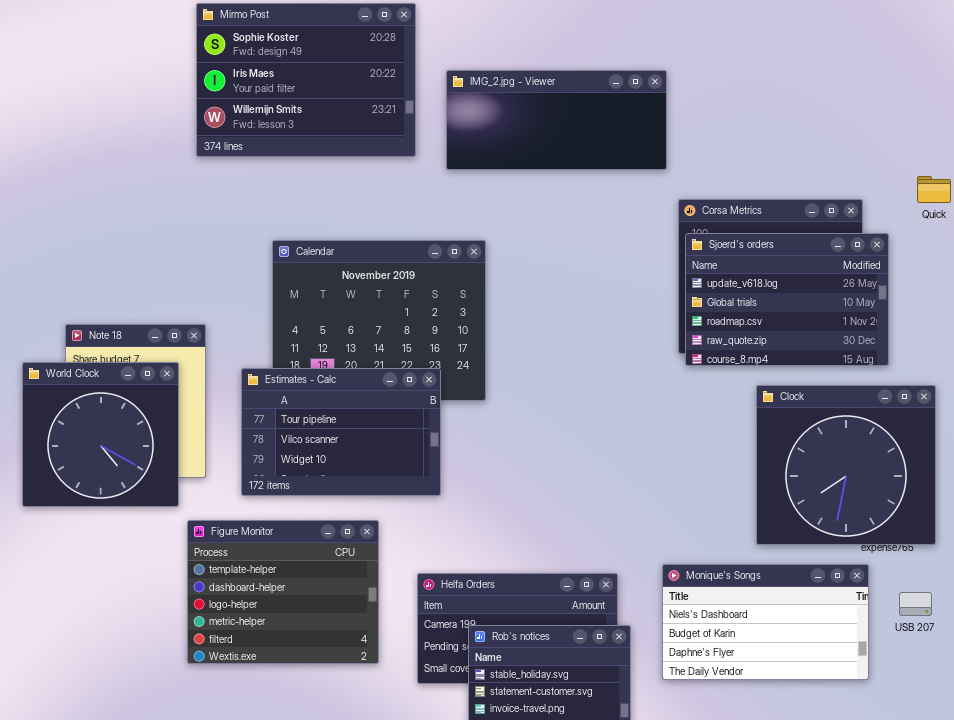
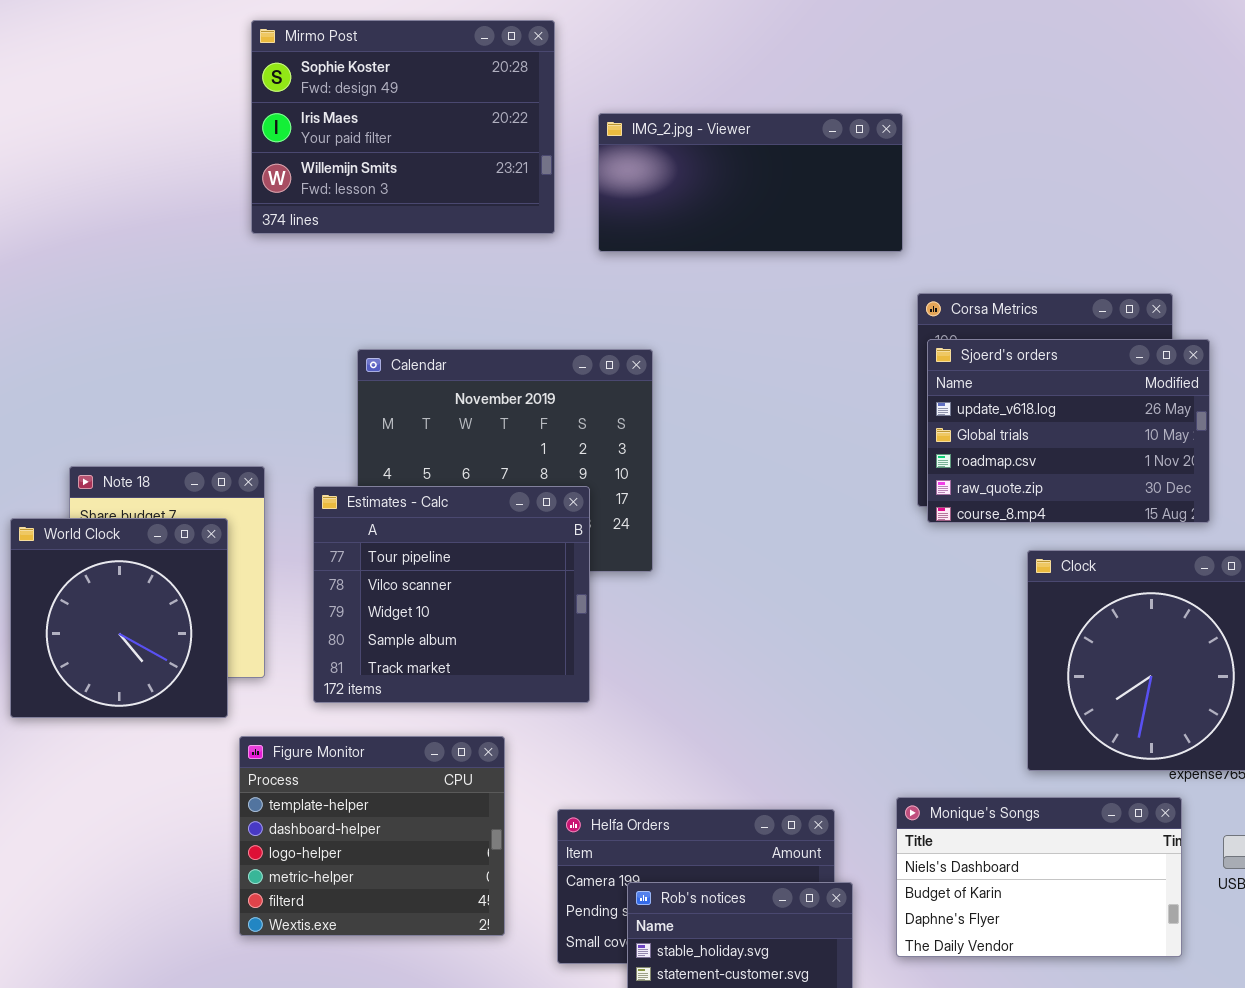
Estimates - Calc: [241,368,441,496] -> [313,486,590,703], resized

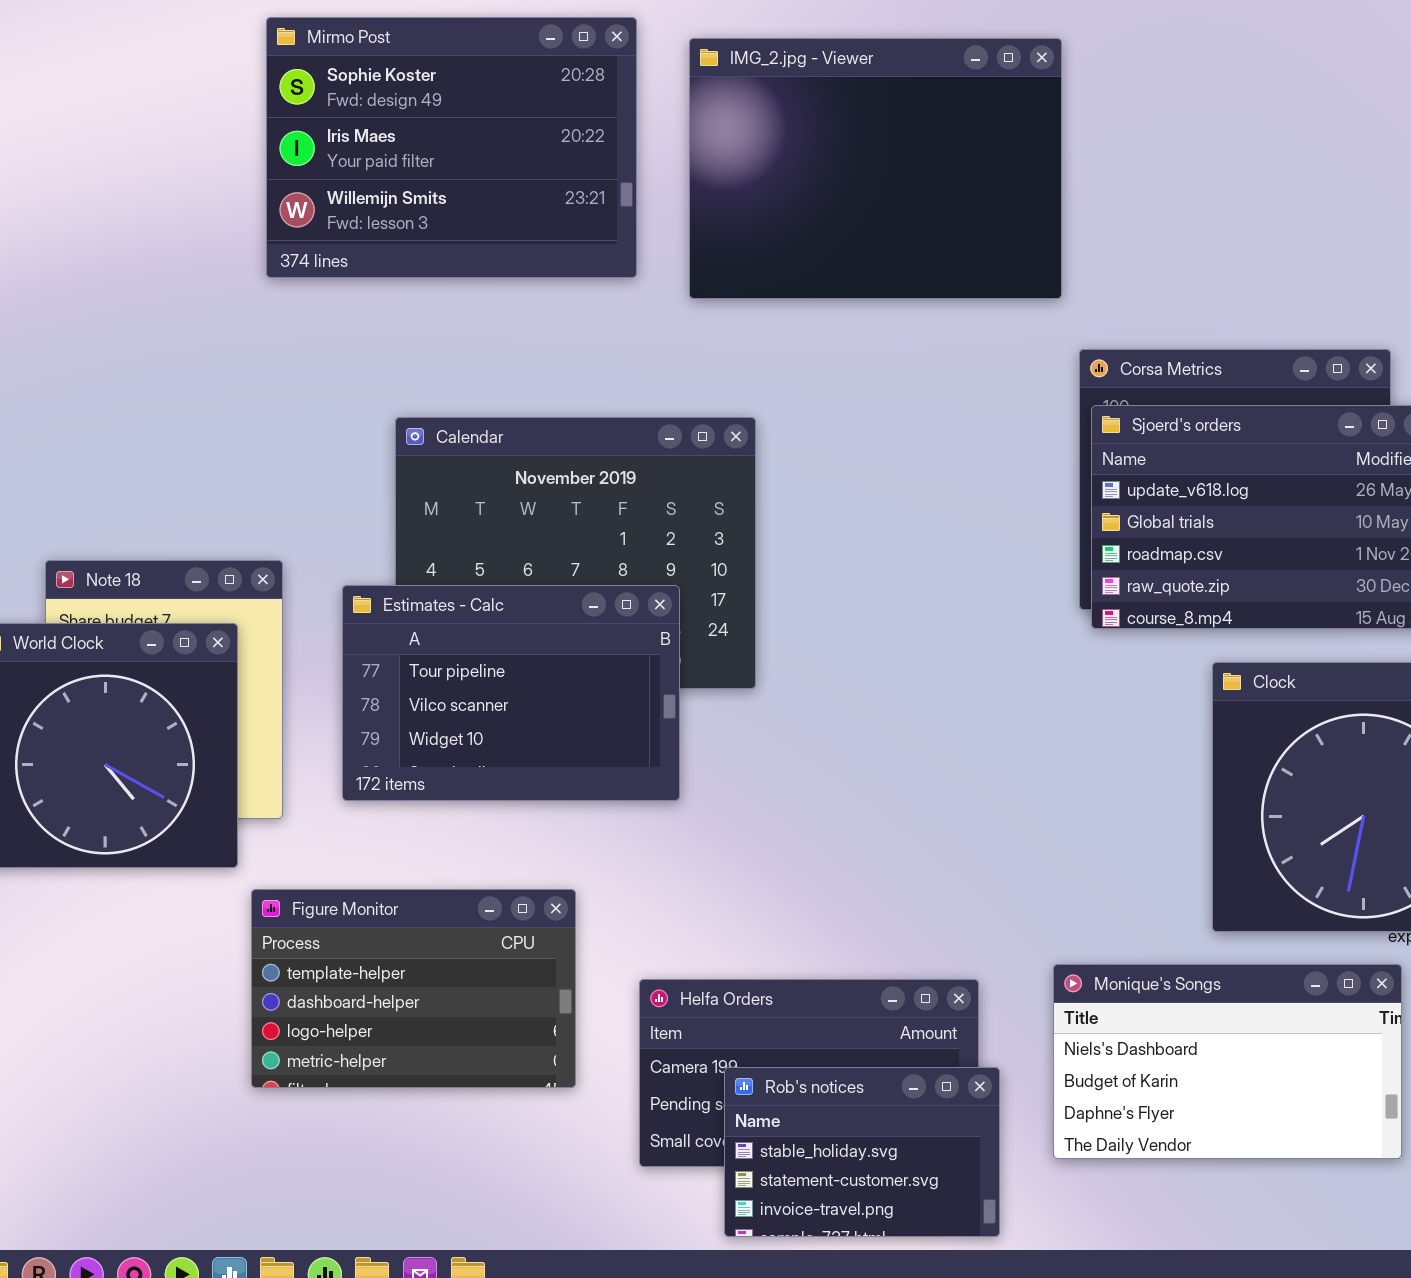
IMG_2.jpg - Viewer: [598,113,903,252] -> [689,38,1062,299], resized
Estimates - Calc: [313,486,590,703] -> [342,585,680,801], resized
Figure Monitor: [239,736,505,936] -> [251,889,576,1088], resized

